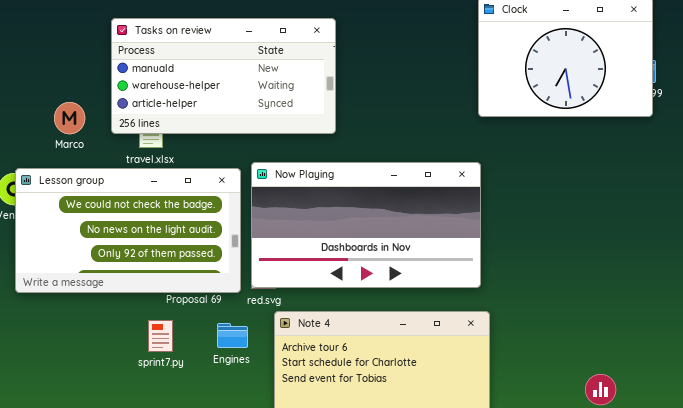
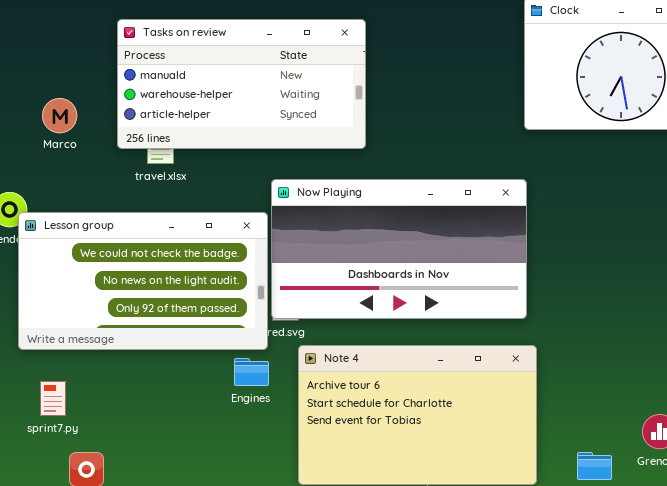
Marco: [54,102,85,134] -> [42,98,77,133], moved
Lesson group: [15,168,241,293] -> [18,212,268,350], moved
sprint7.py: [148,320,173,352] -> [40,381,66,416], moved

